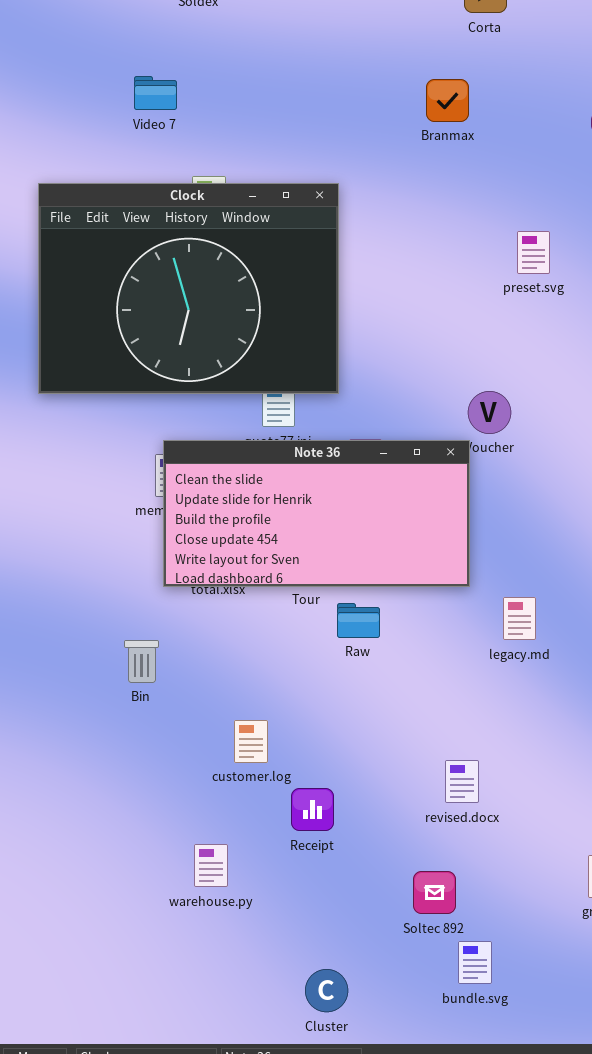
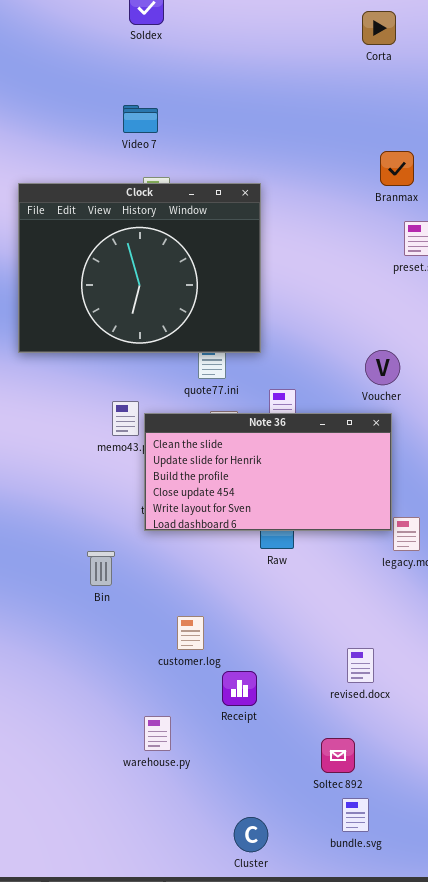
Video 7: [134,76,177,110] -> [123,105,158,133], moved
Branmax: [426,79,469,122] -> [380,151,414,186], moved
Note 36: [163,440,470,587] -> [144,413,392,531], moved
bundle.svg: [458,941,492,984] -> [342,798,369,832], moved

